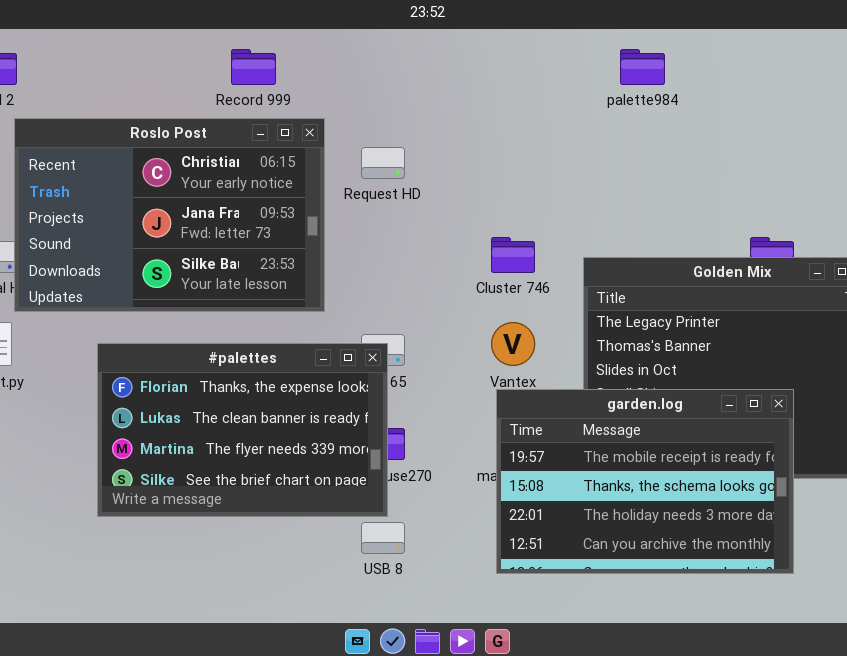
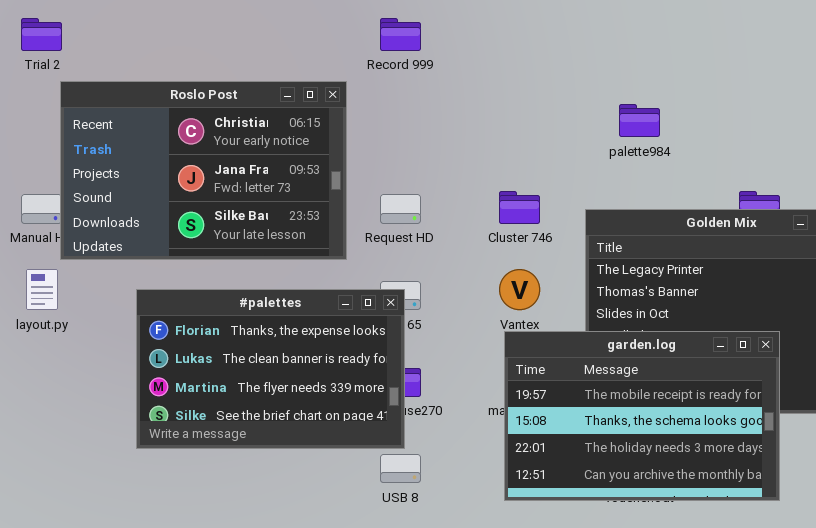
Record 999: [231,49,276,85] -> [380,18,421,51], moved
palette984: [620,49,665,85] -> [619,104,660,137], moved
Request HD: [361,147,405,179] -> [380,194,421,224], moved

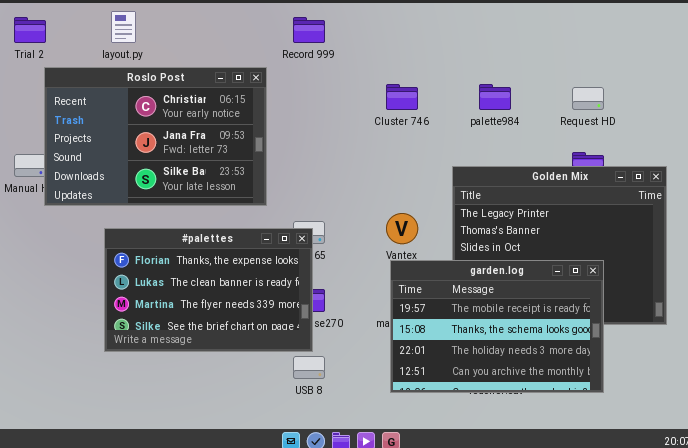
Cluster 746: [499,191,540,224] -> [386,84,418,110], moved
Request HD: [380,194,421,224] -> [572,87,604,110], moved
layout.py: [26,269,58,310] -> [111,11,136,43], moved

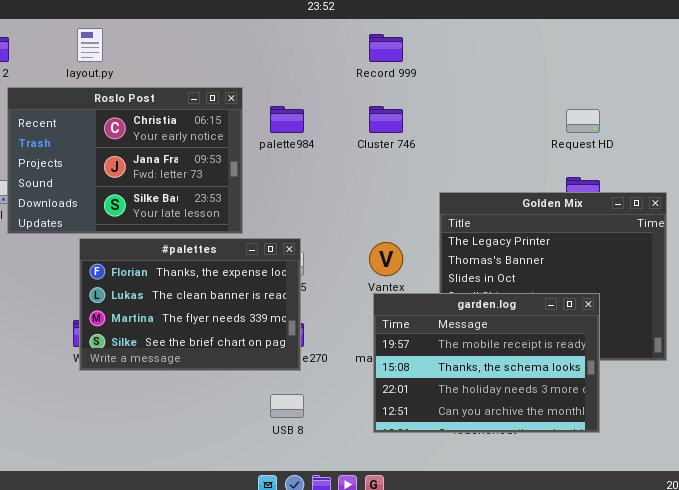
Record 999: [293,17,325,43] -> [369,34,403,62], moved
palette984: [479,84,511,110] -> [270,106,304,133], moved
#palettes: [104,228,313,352] -> [79,238,301,371], moved

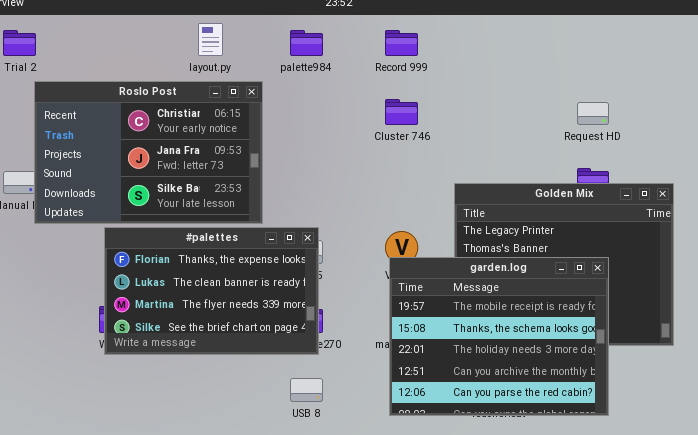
layout.py: [77,28,103,62] -> [198,23,223,56], moved
palette984: [270,106,304,133] -> [290,30,323,56], moved
garden.log: [373,293,600,433] -> [389,257,609,416], resized

